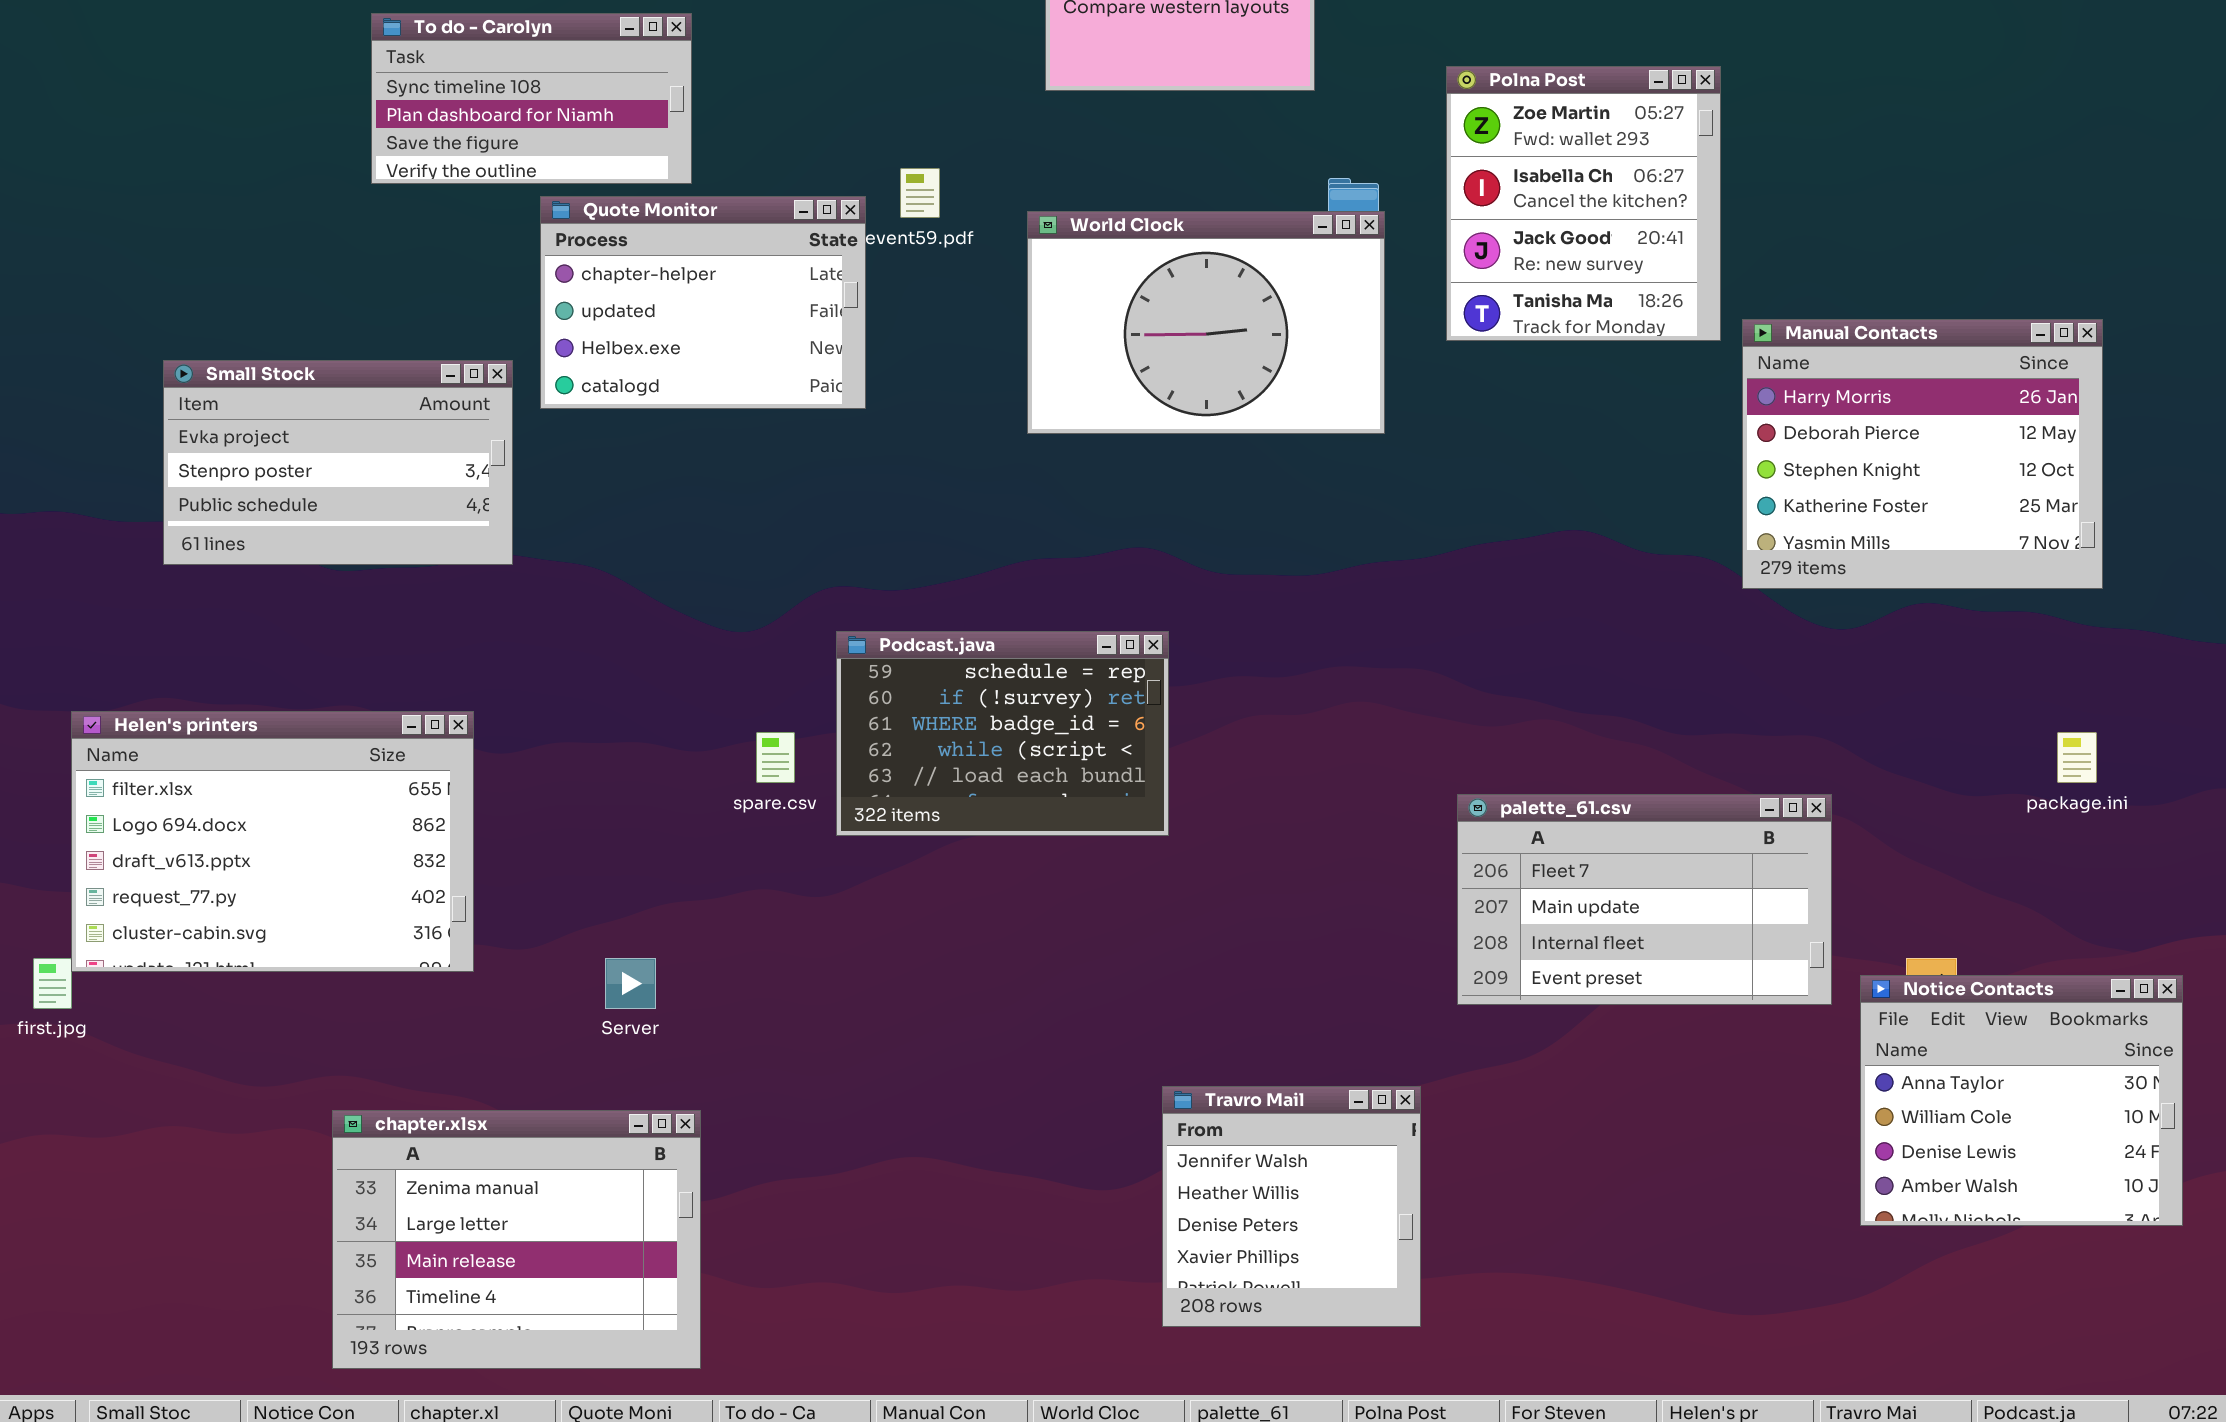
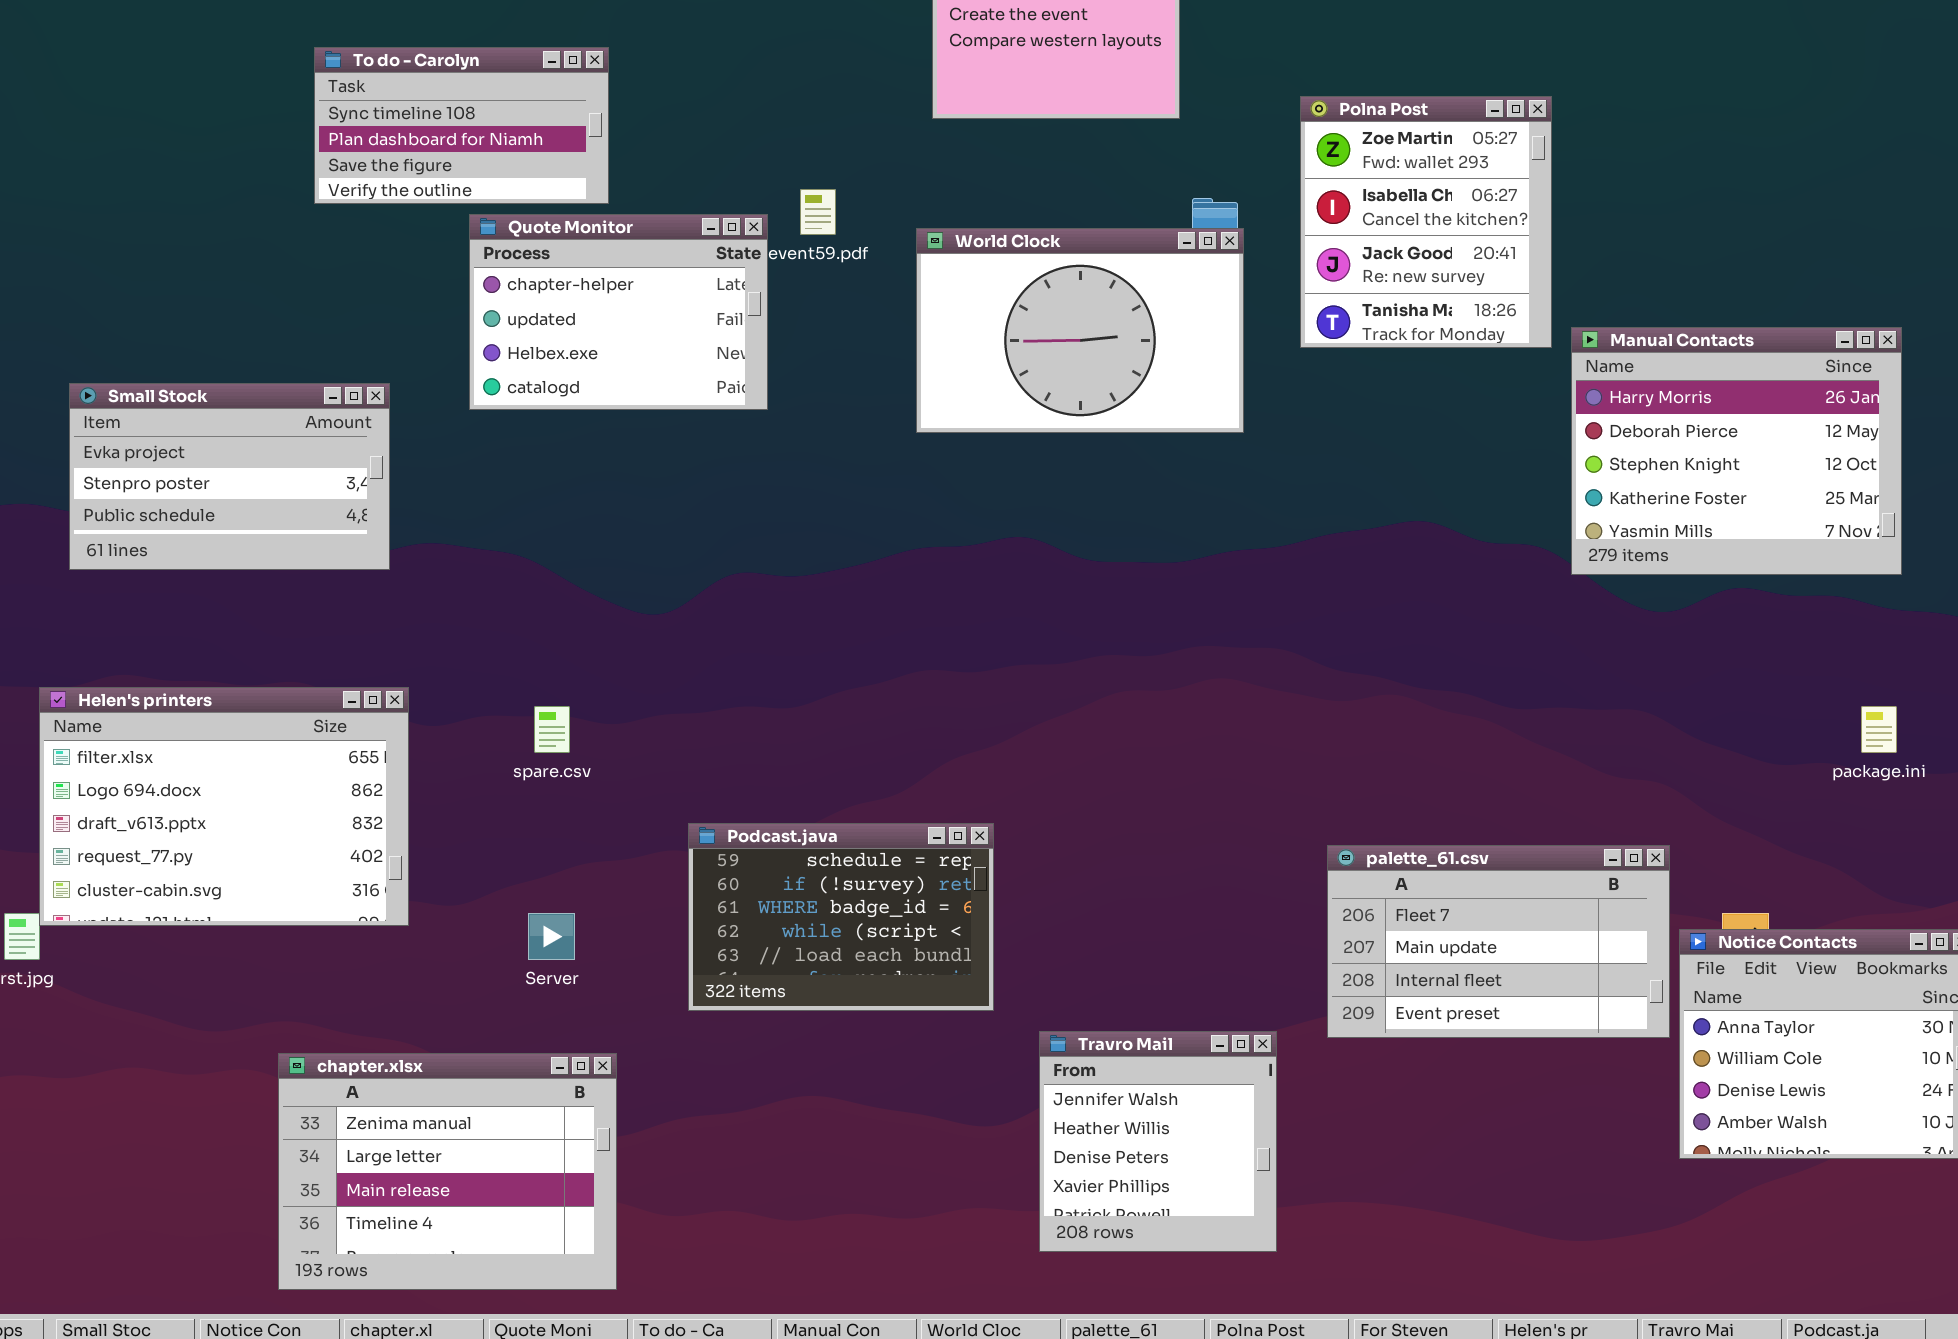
Small Stock: [163,360,513,565] -> [69,383,390,570], moved
Podcast.java: [836,631,1169,836] -> [688,823,994,1011], moved
spare.csv: [756,732,795,783] -> [534,706,570,753], moved
palette_61.csv: [1457,794,1832,1005] -> [1327,845,1670,1038], moved

